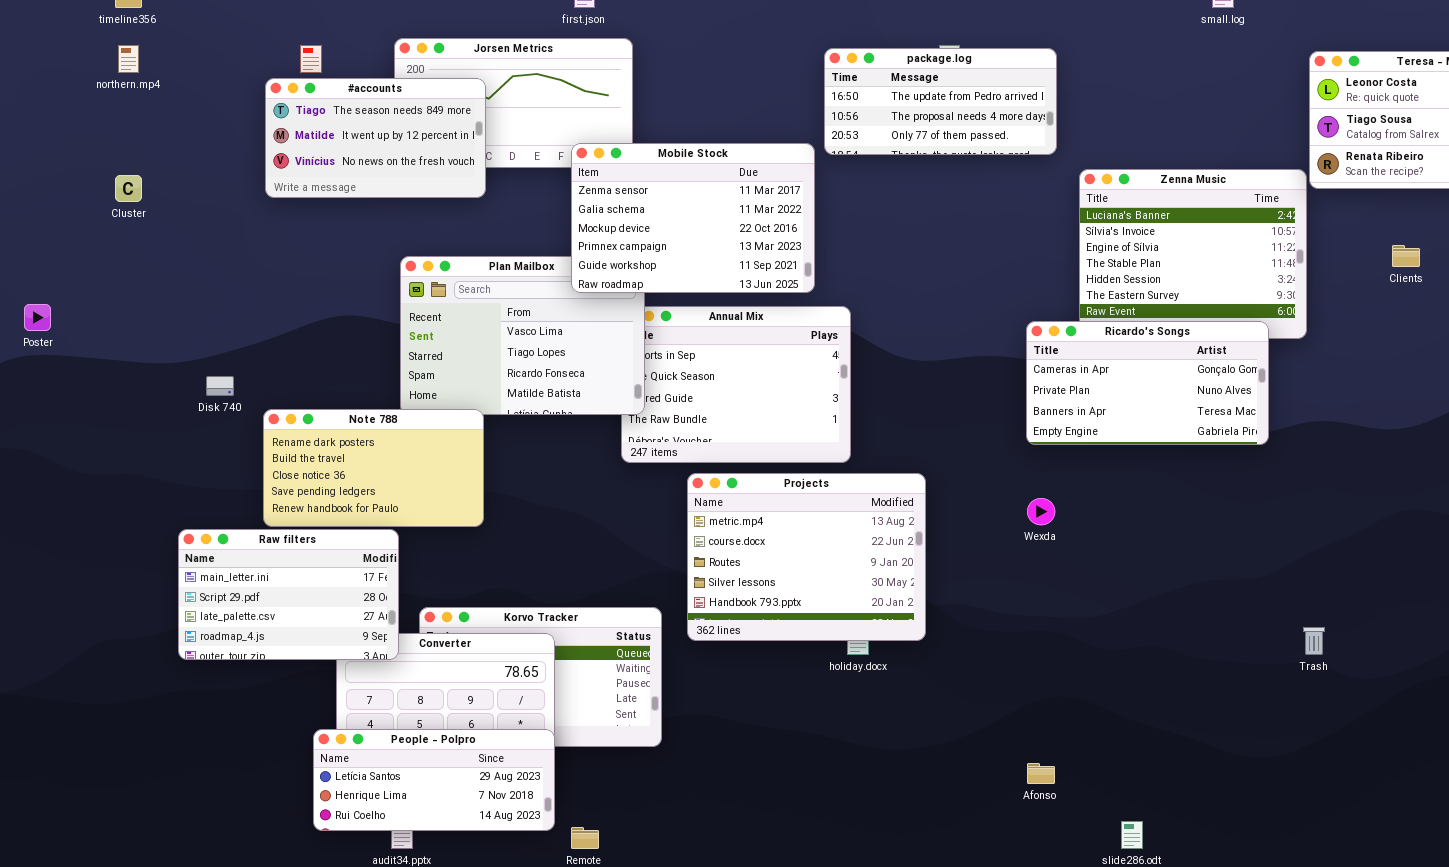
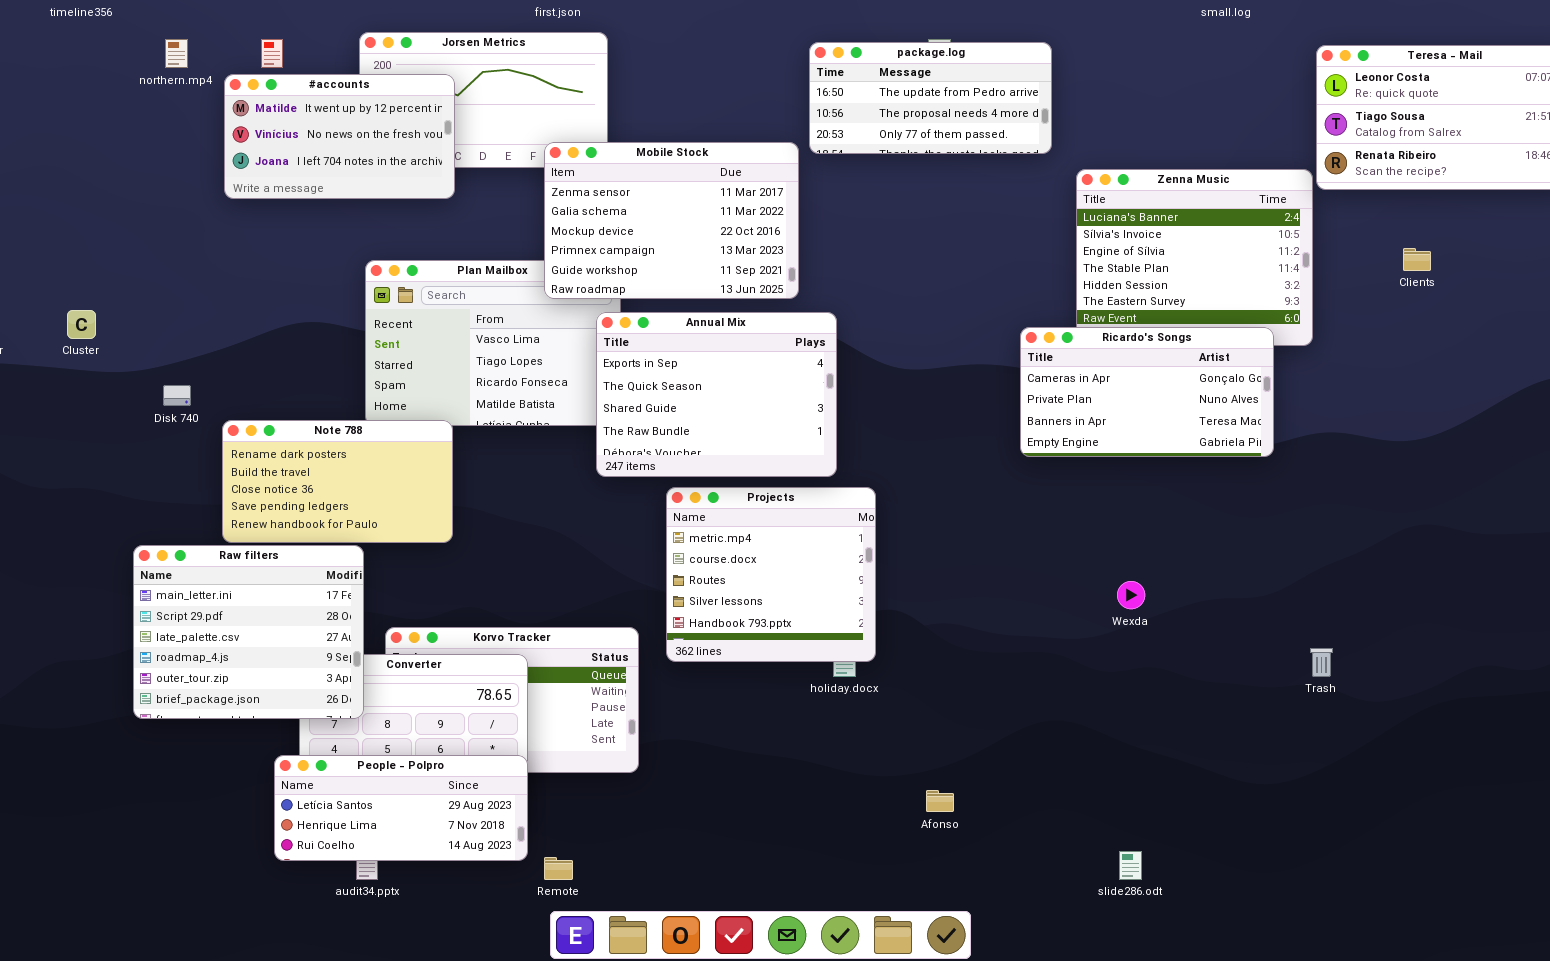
northern.mp4: [118,45,139,73] -> [165,39,188,68], moved
#accounts: [265,78,486,198] -> [224,74,455,199], scrolled down 1 row
Cluster: [115,175,142,202] -> [67,310,96,339], moved
Annual Mix: [621,306,851,463] -> [596,312,837,477], raised
Projects: [687,473,926,641] -> [666,487,876,662], resized
Wexda: [1027,498,1055,525] -> [1117,581,1145,609], moved
Raw filters: [178,529,399,660] -> [133,545,364,719], resized
Afonso: [1027,763,1055,784] -> [926,790,954,812], moved

